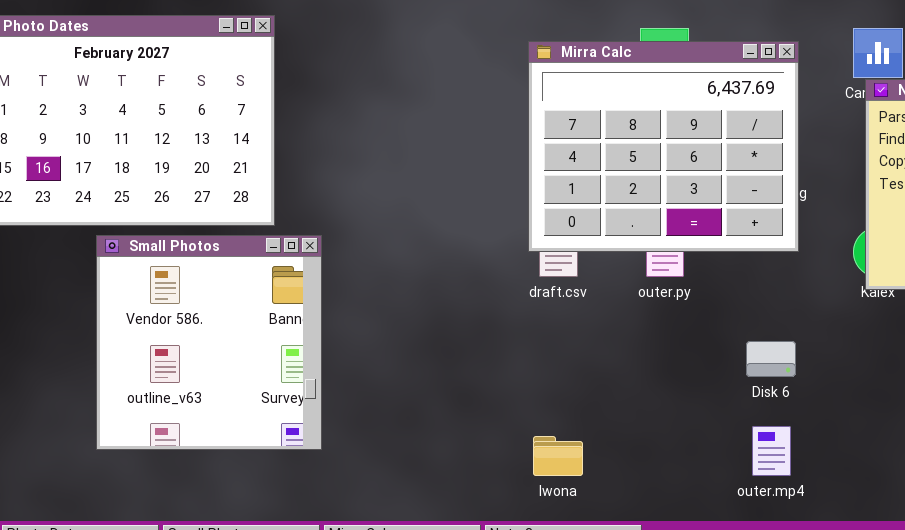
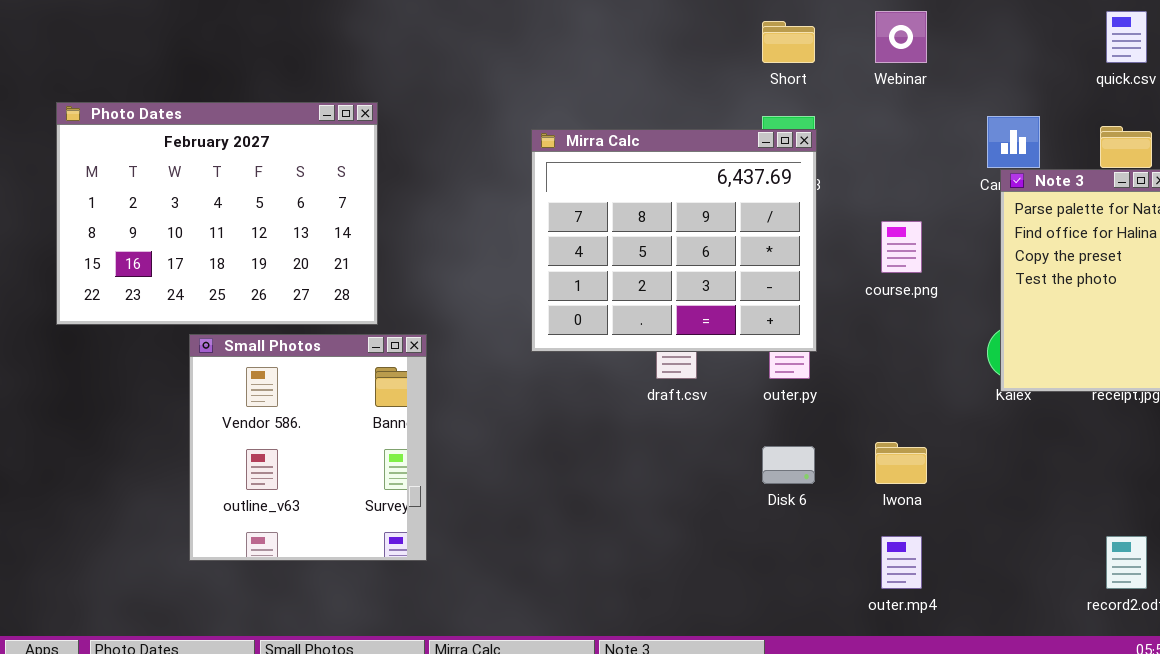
Mirra Calc: [528,41,799,252] -> [531,129,817,352], moved
Disk 6: [746,341,796,377] -> [762,446,815,484], moved
Iwona: [533,436,583,476] -> [875,442,927,484], moved

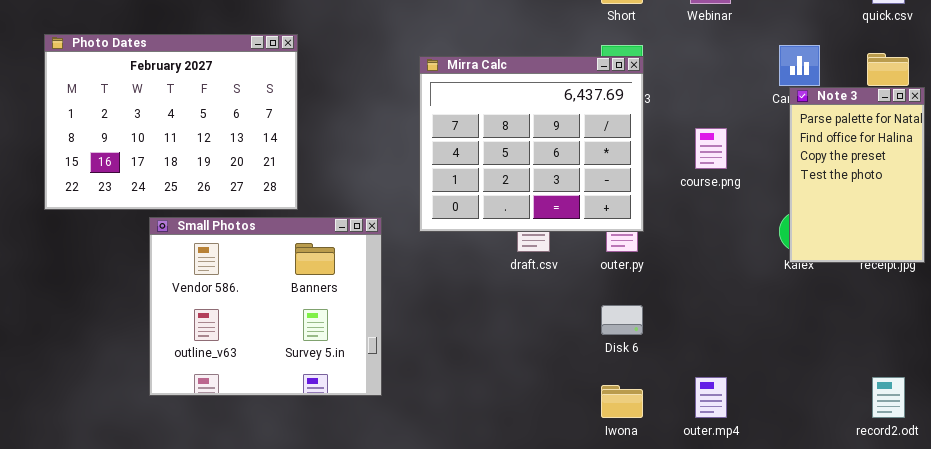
Small Photos: [189,334,427,561] -> [149,217,382,396], resized
Iwona: [875,442,927,484] -> [601,385,643,418], moved

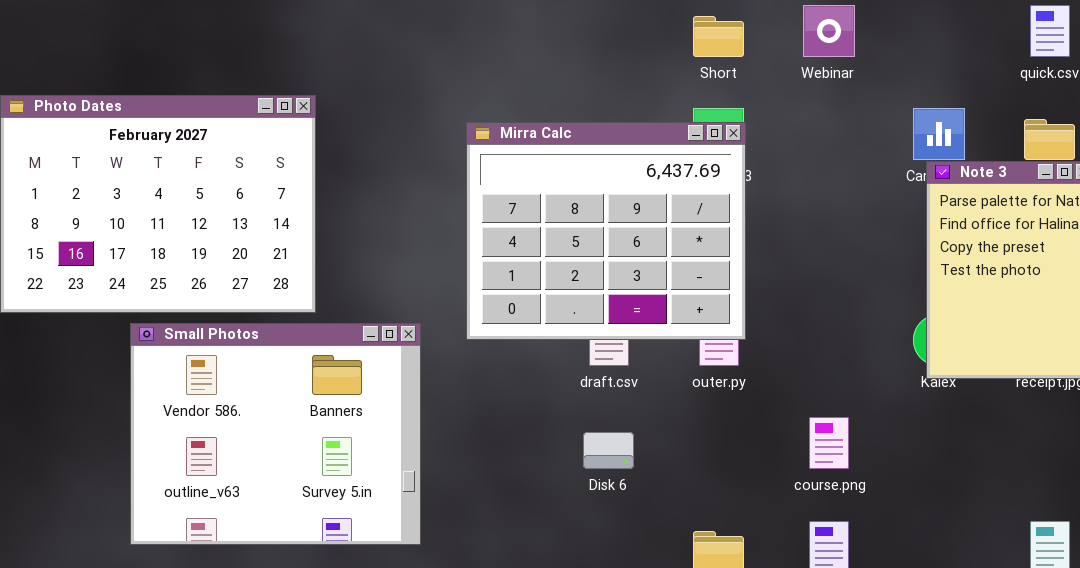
course.png: [695,128,727,169] -> [809,417,849,469], moved
Disk 6: [601,305,643,335] -> [583,432,634,469], moved

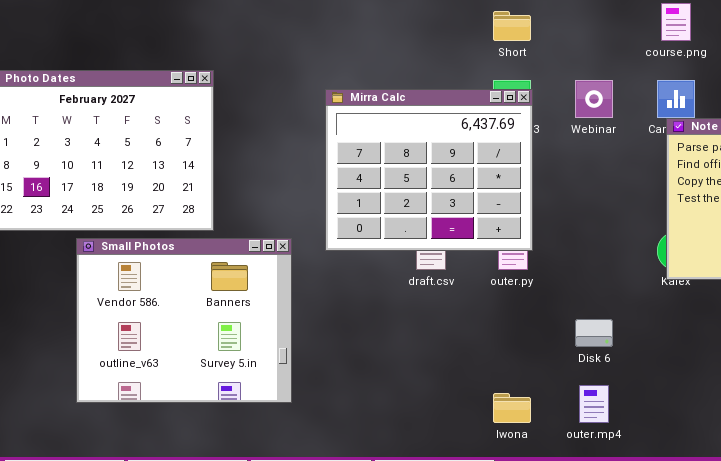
Webinar: [803,5,855,57] -> [575,80,613,118], moved
course.png: [809,417,849,469] -> [661,3,691,41], moved
Disk 6: [583,432,634,469] -> [575,319,613,347], moved

